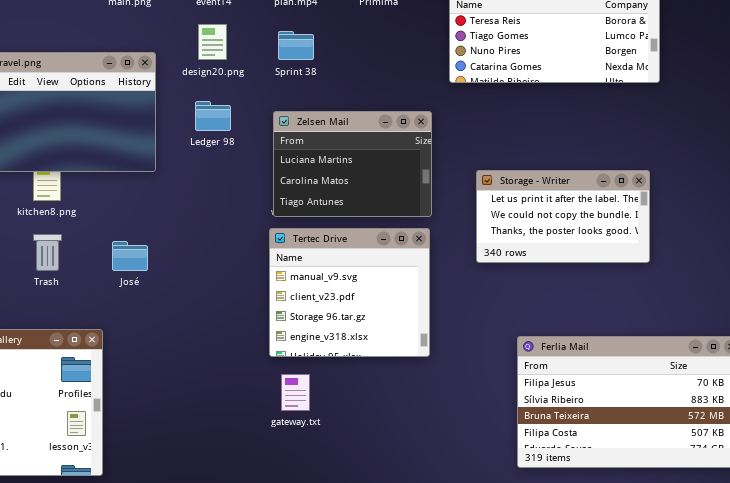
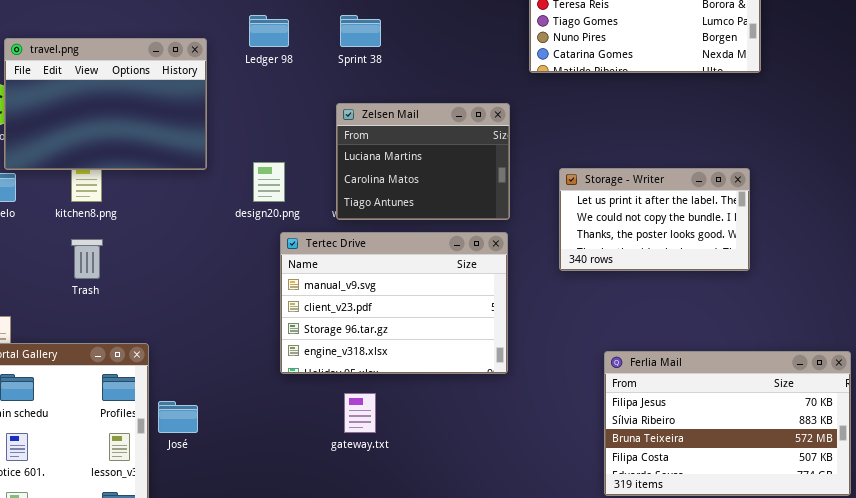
design20.png: [198,24,227,60] -> [253,162,285,202], moved
Ledger 98: [195,101,231,131] -> [249,15,289,47], moved
Tertec Drive: [269,228,430,357] -> [280,232,508,374], resized
José: [112,241,148,271] -> [158,401,198,433], moved

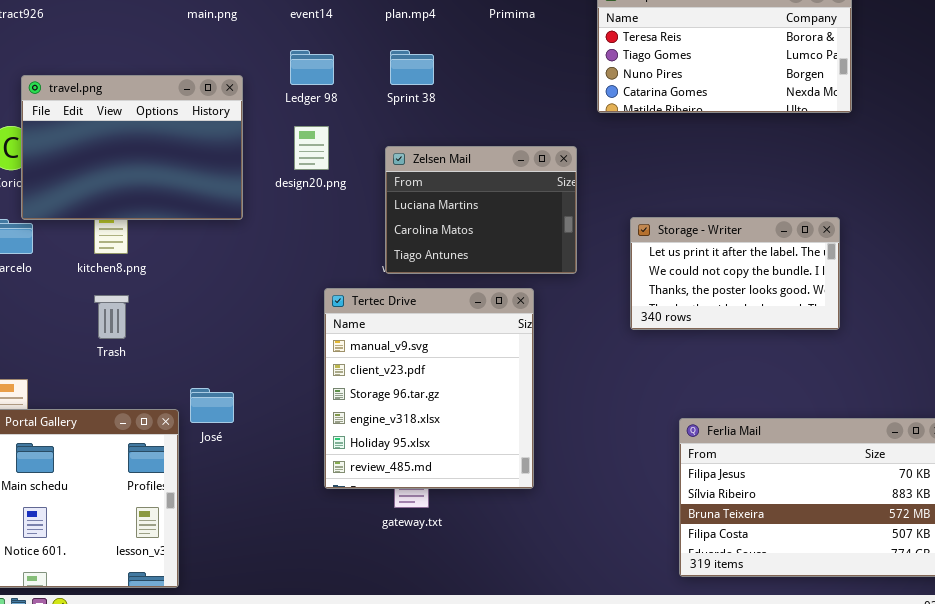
design20.png: [253,162,285,202] -> [294,126,329,170], moved
Tertec Drive: [280,232,508,374] -> [324,288,534,489], resized
José: [158,401,198,433] -> [190,388,234,423], moved

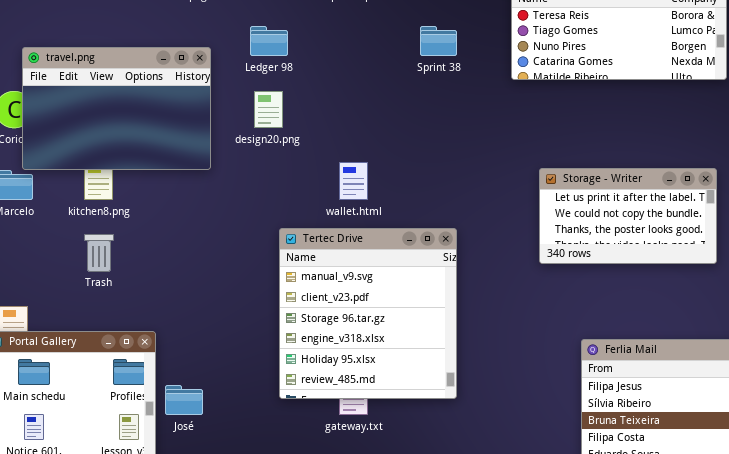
Sprint 38: [390,50,434,85] -> [420,26,457,56], moved
Zelsen Mail: [385,146,577,274] -> none, closed
José: [190,388,234,423] -> [165,385,203,415], moved

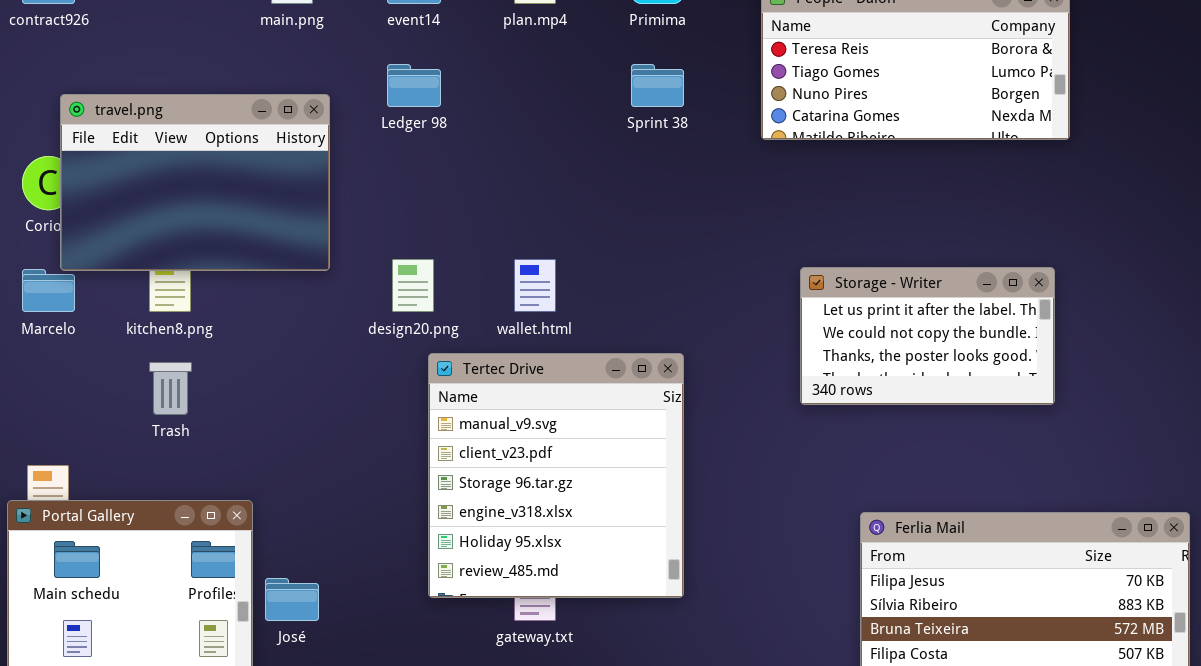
design20.png: [254,91,283,128] -> [392,259,434,312], moved

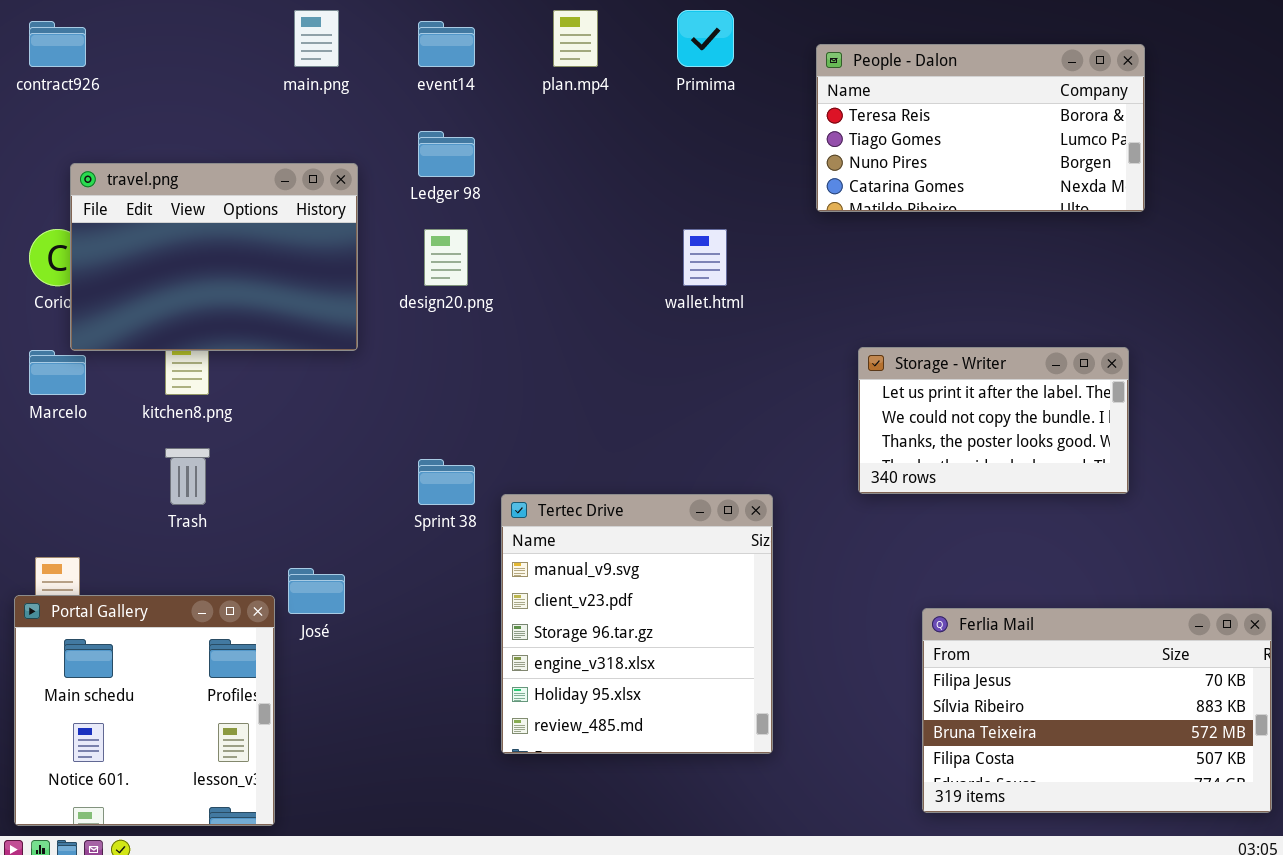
Sprint 38: [631,64,684,107] -> [418,459,475,505], moved
design20.png: [392,259,434,312] -> [424,229,468,286], moved
wallet.html: [514,259,556,312] -> [683,229,727,286], moved
Tertec Drive: [428,353,684,598] -> [501,494,773,754], moved
José: [265,578,319,621] -> [288,568,345,614], moved

